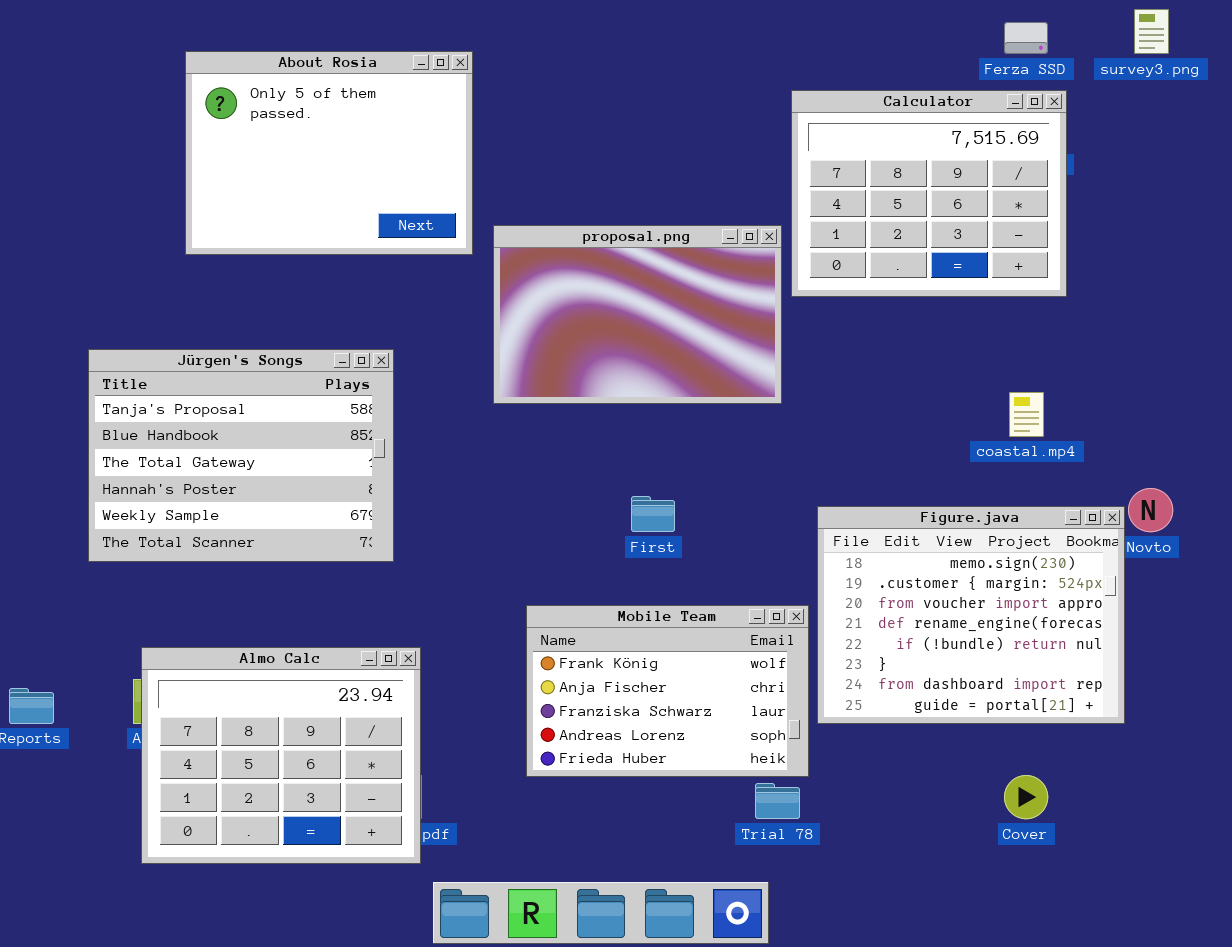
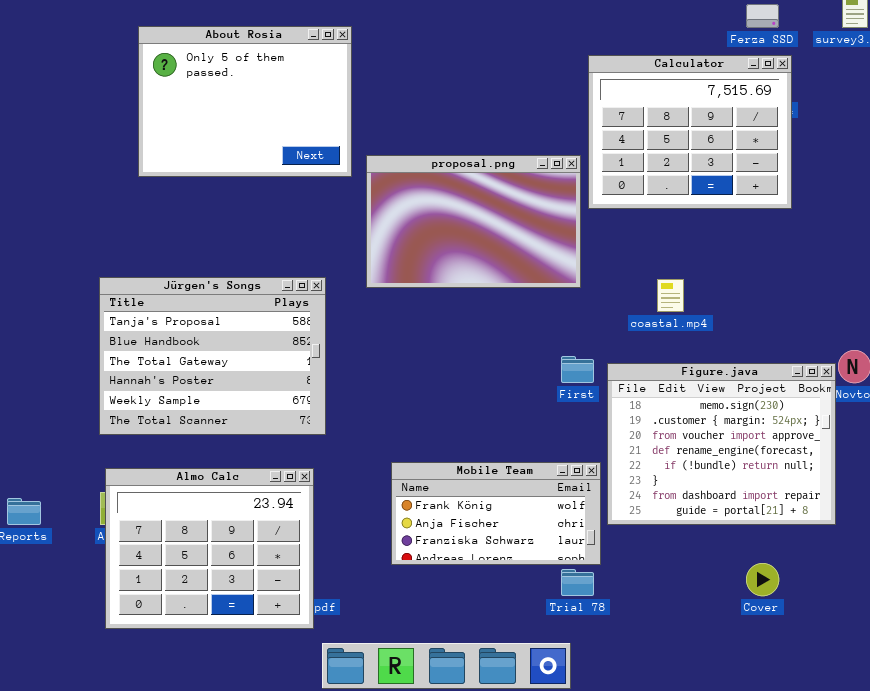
Jürgen's Songs: [88,349,394,562] -> [99,277,326,435], moved
coastal.mp4: [1009,392,1044,437] -> [657,279,684,312], moved
First: [631,496,675,532] -> [561,356,594,383], moved
Mobile Team: [526,605,809,777] -> [391,462,601,565], resized

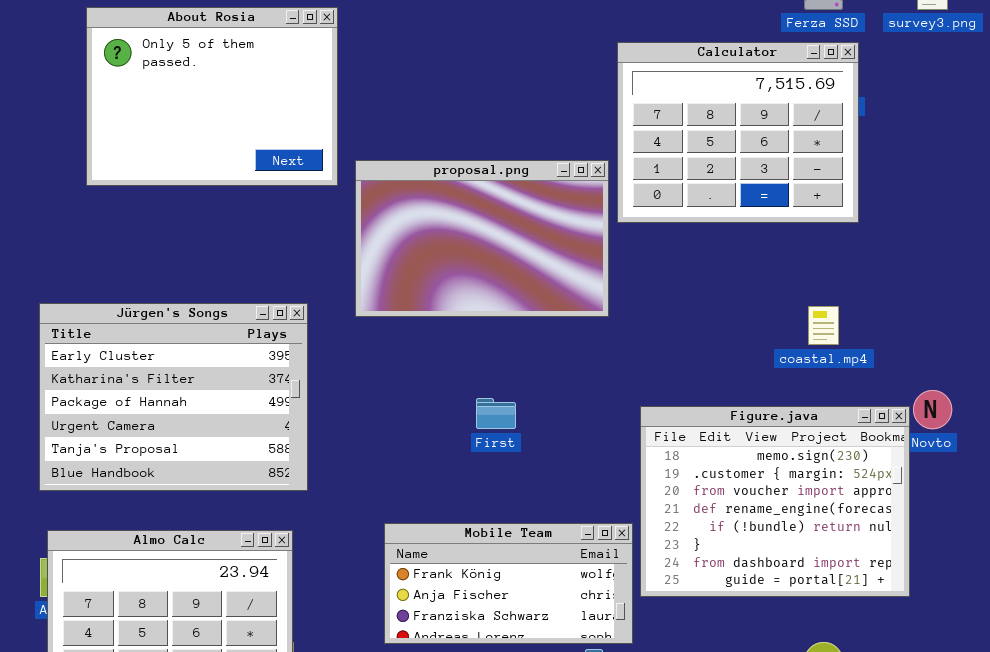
Jürgen's Songs: [99,277,326,435] -> [39,303,308,491], scrolled up 4 rows
coastal.mp4: [657,279,684,312] -> [808,306,839,345], moved
First: [561,356,594,383] -> [476,398,516,429], moved

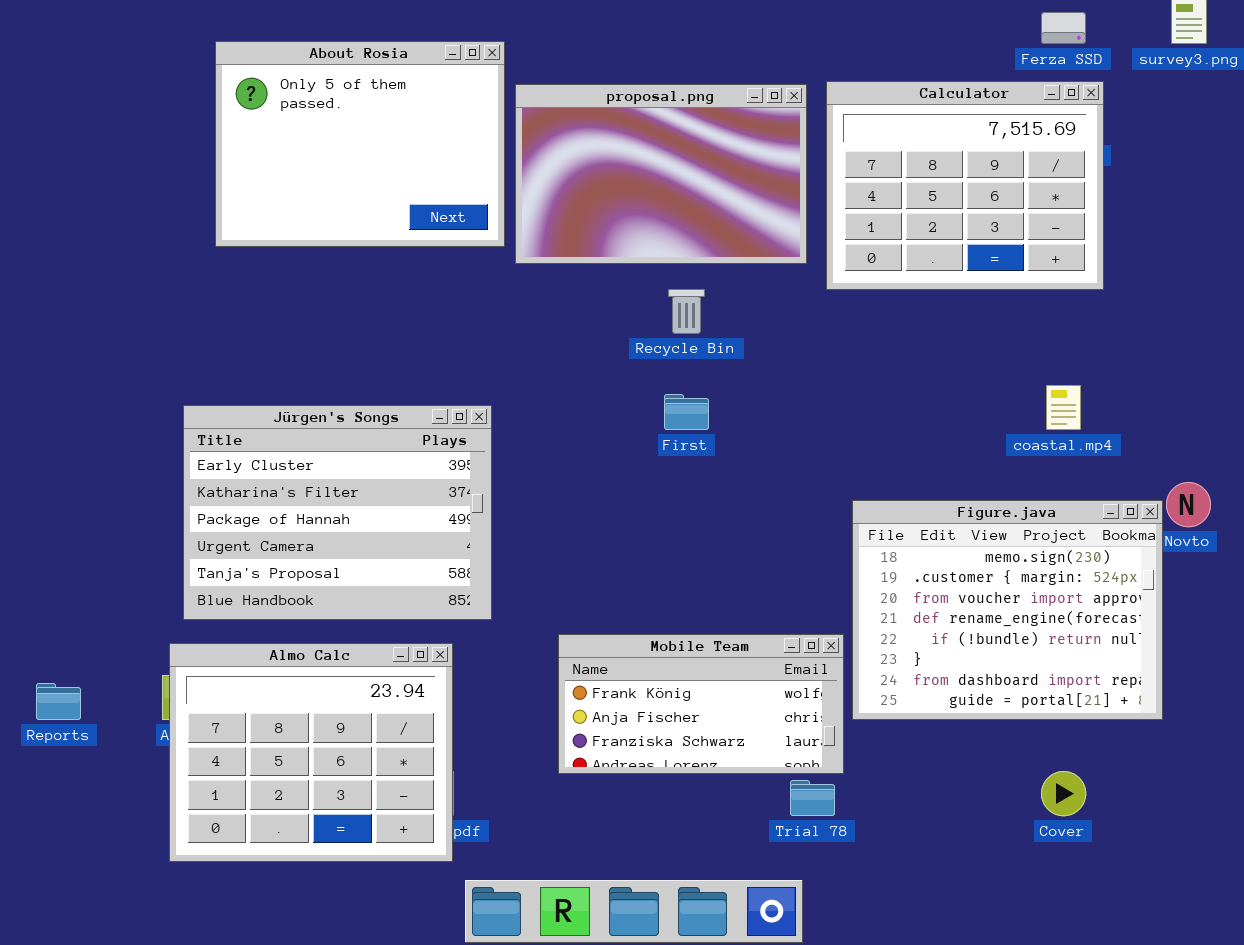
proposal.png: [355,160,609,317] -> [515,84,807,264], moved
Jürgen's Songs: [39,303,308,491] -> [183,405,492,620], moved
First: [476,398,516,429] -> [664,394,709,430], moved

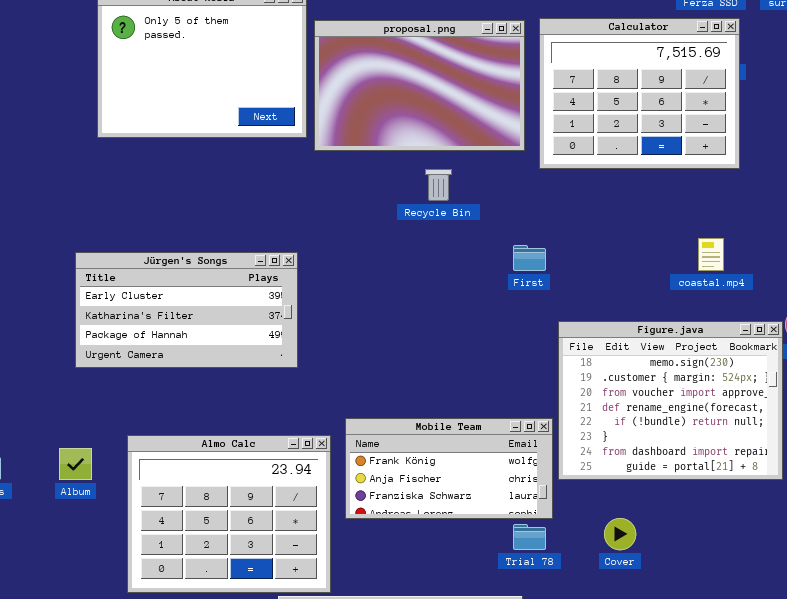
First: [664,394,709,430] -> [513,245,546,271], moved
Jürgen's Songs: [183,405,492,620] -> [75,252,298,368], resized
Almo Calc: [169,643,453,862] -> [127,435,331,593], moved
Cover: [1041,771,1086,816] -> [604,518,636,550], moved

